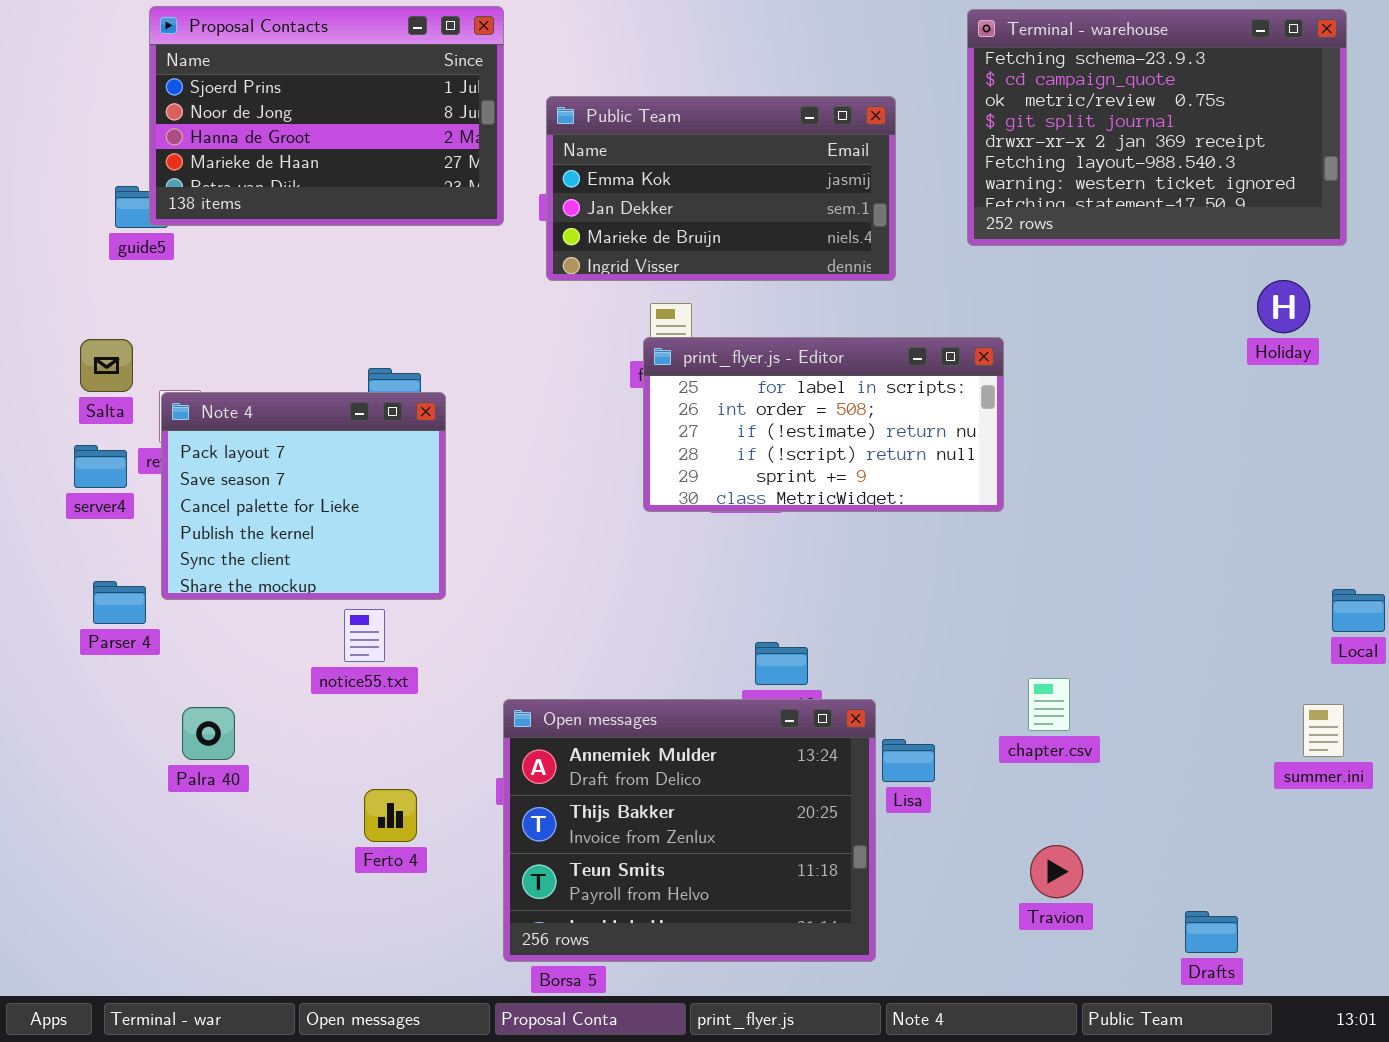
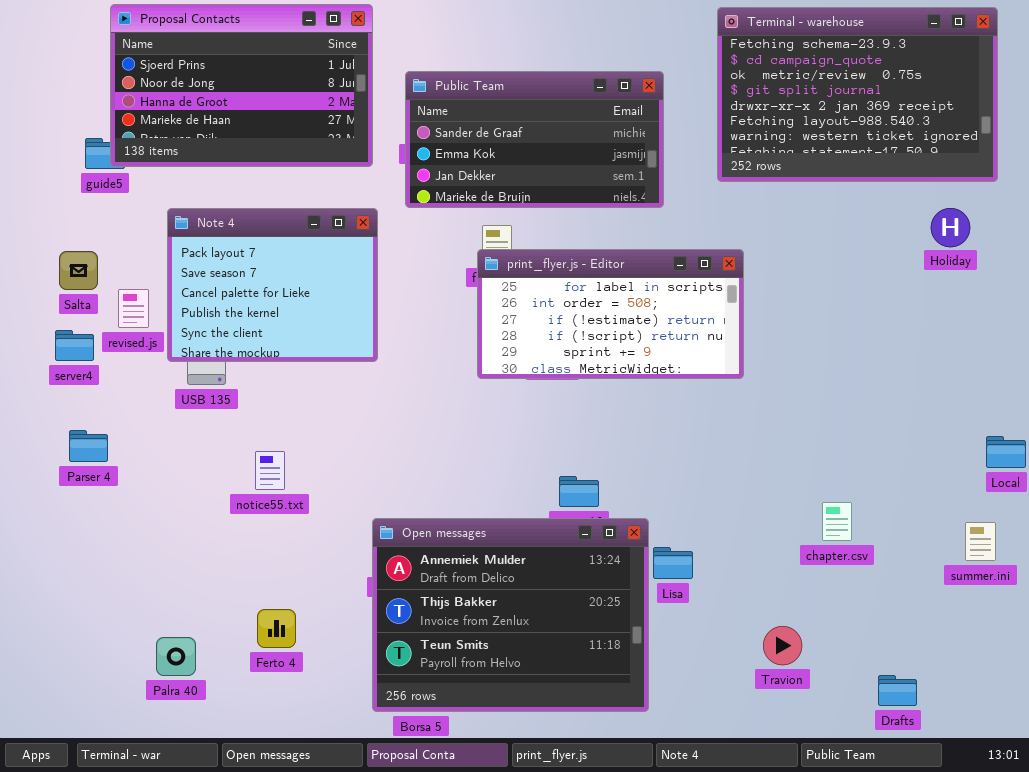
Public Team: [546,96,896,281] -> [405,71,664,208], scrolled up 1 row
Note 4: [161,392,446,600] -> [167,208,378,362], moved
chapter.csv: [1028,678,1070,731] -> [822,502,852,541], moved
Palra 40: [182,707,235,760] -> [156,637,196,676], moved
Ferto 4: [364,789,417,842] -> [257,609,296,648], moved

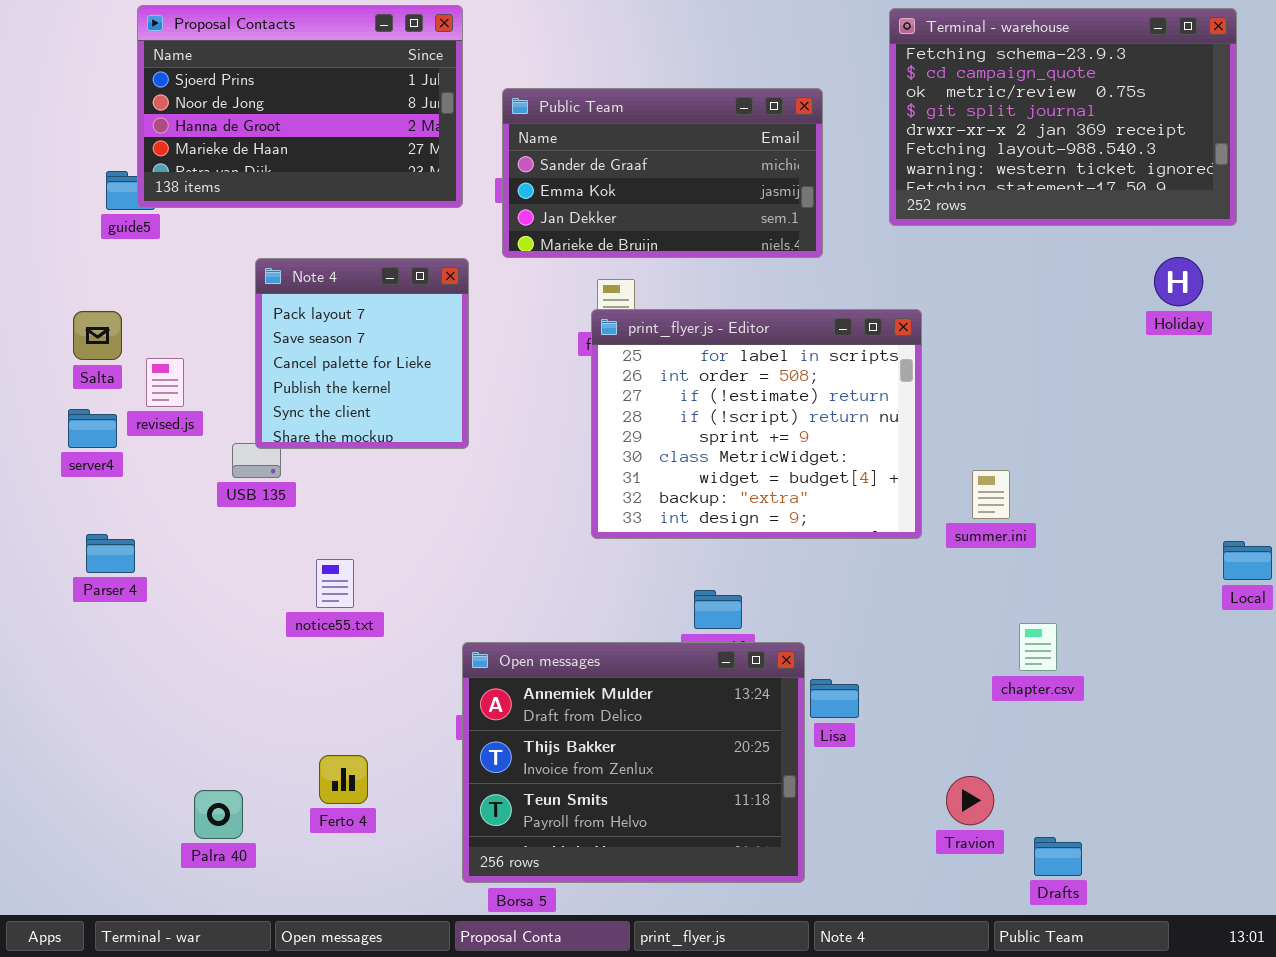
Note 4: [167,208,378,362] -> [255,258,469,449], resized
print_flyer.js - Editor: [477,249,744,379] -> [591,309,922,539], resized
summer.ini: [965,522,996,561] -> [972,470,1010,519], moved
Drafts: [878,675,917,706] -> [1034,837,1082,876], moved

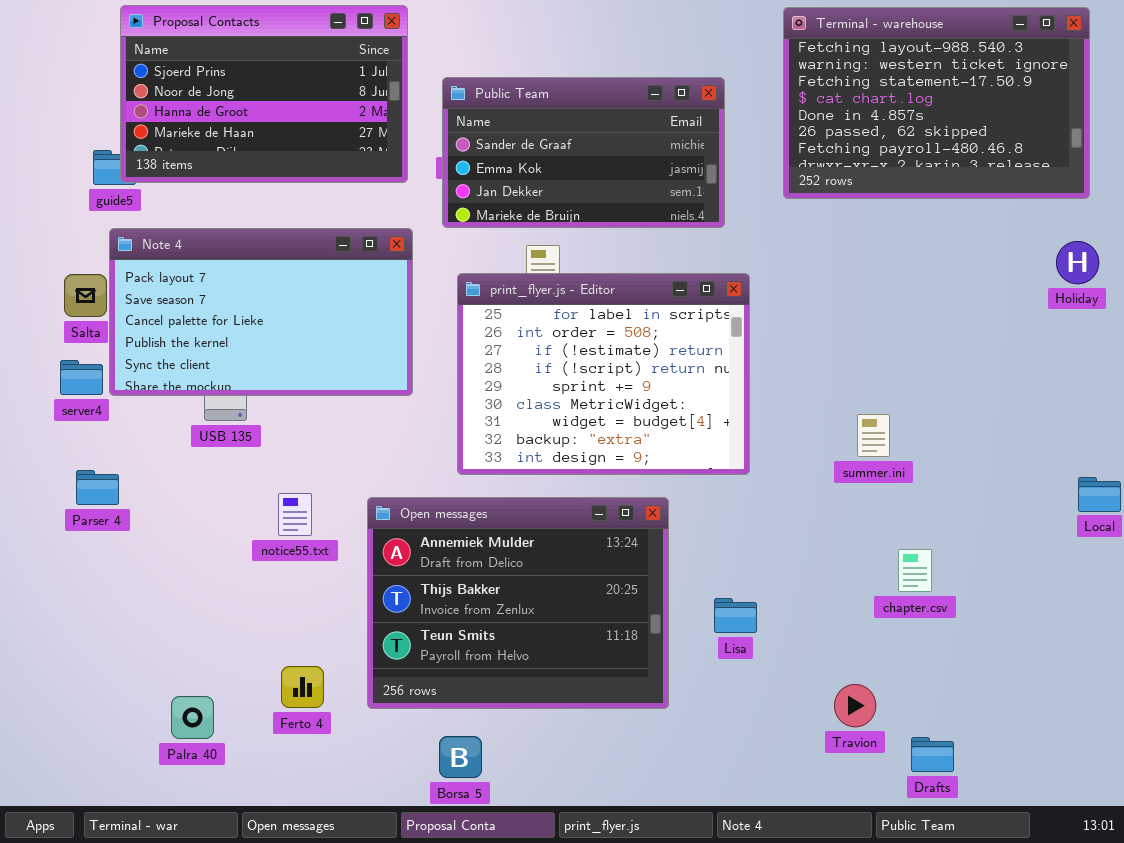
Terminal - warehouse: [889,8,1237,226] -> [783,7,1090,199], scrolled down 5 rows
Holiday: [1154,257,1203,306] -> [1056,241,1099,284], moved
Note 4: [255,258,469,449] -> [109,228,413,396], resized
print_flyer.js - Editor: [591,309,922,539] -> [457,273,750,475], moved
Open messages: [462,642,805,883] -> [367,497,669,709], moved

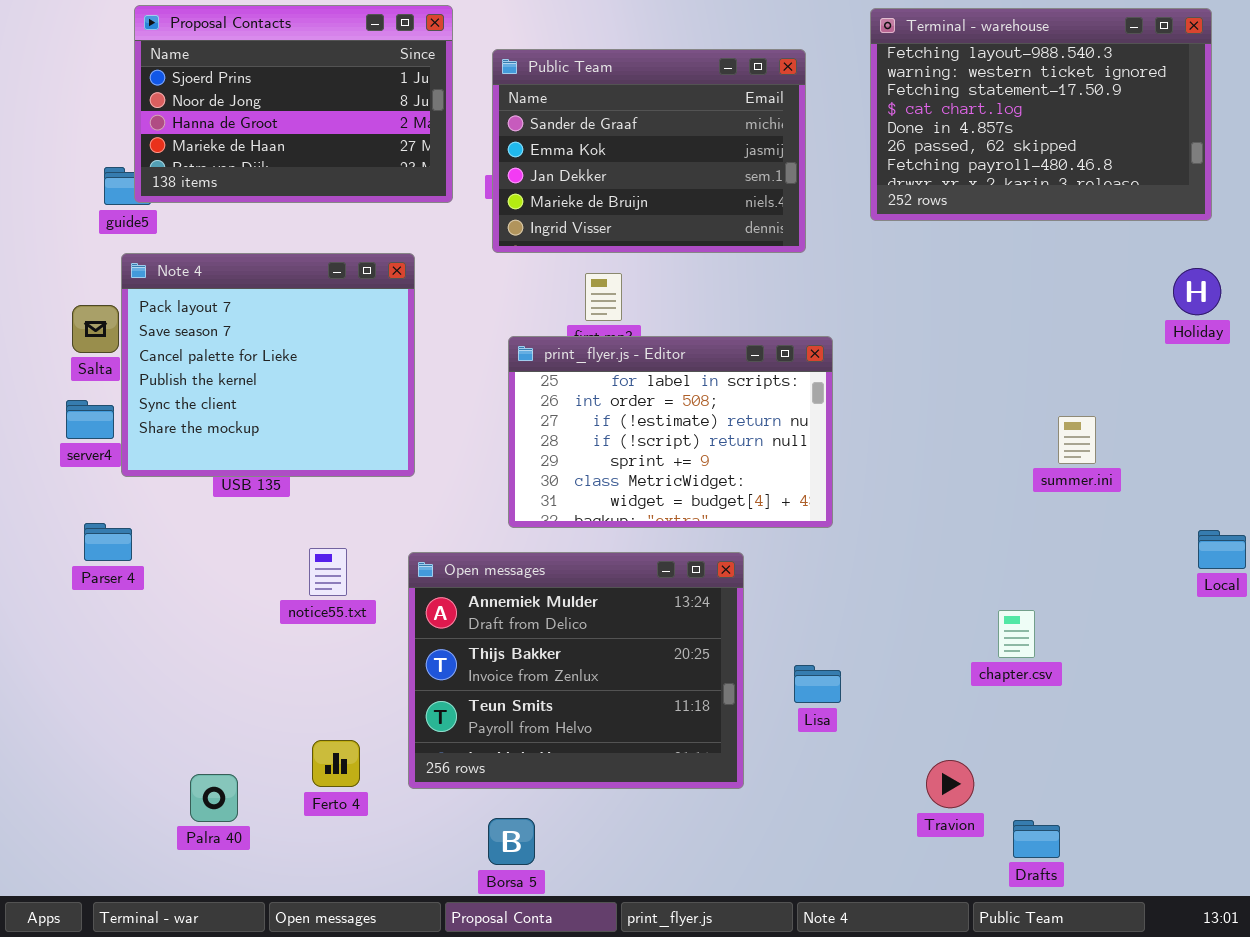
Public Team: [442,77,725,228] -> [492,49,806,253], resized
Note 4: [109,228,413,396] -> [121,253,415,477], resized
print_flyer.js - Editor: [457,273,750,475] -> [508,336,833,528], resized
summer.ini: [857,414,890,457] -> [1058,416,1096,464], moved

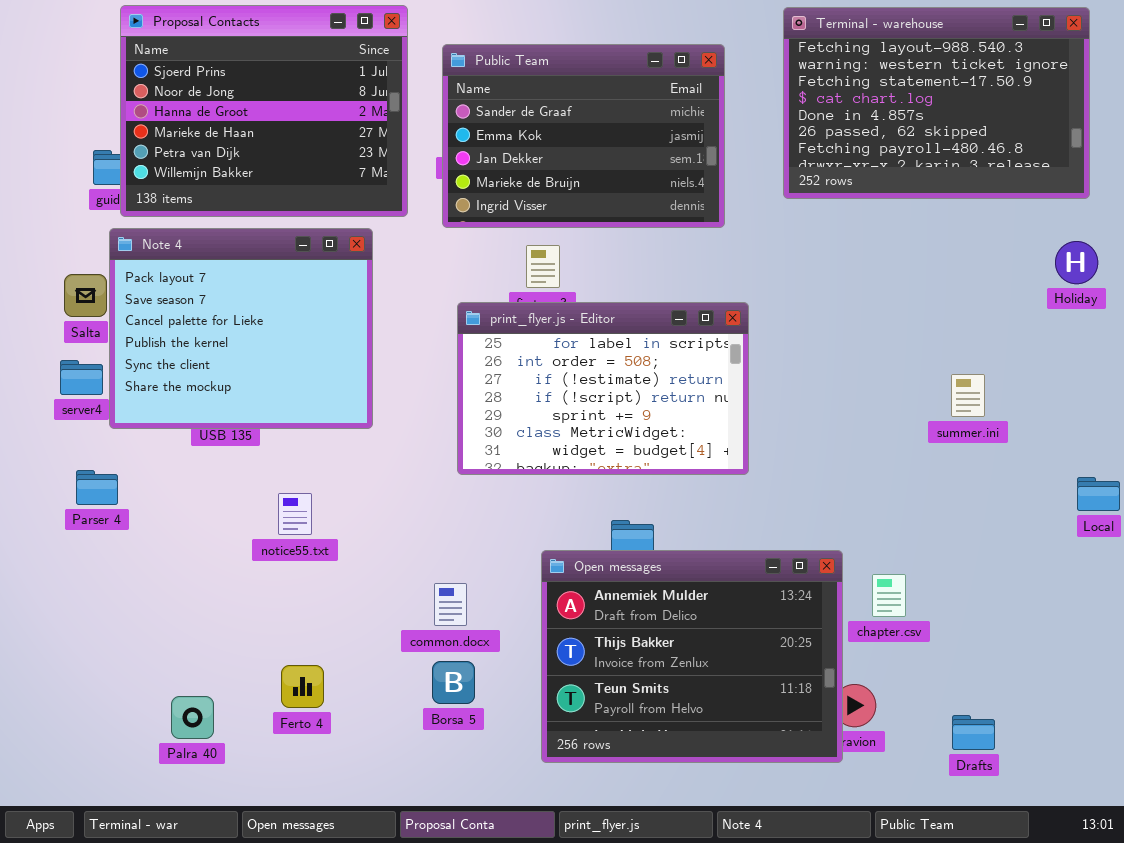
Proposal Contacts: [134,5,453,203] -> [120,5,408,217], resized
Open messages: [408,552,744,789] -> [541,550,843,763], moved
chapter.csv: [998,610,1035,658] -> [872,574,906,617], moved
Borsa 5: [488,818,535,865] -> [432,661,475,704], moved
Drafts: [1013,820,1060,858] -> [952,715,995,750], moved

